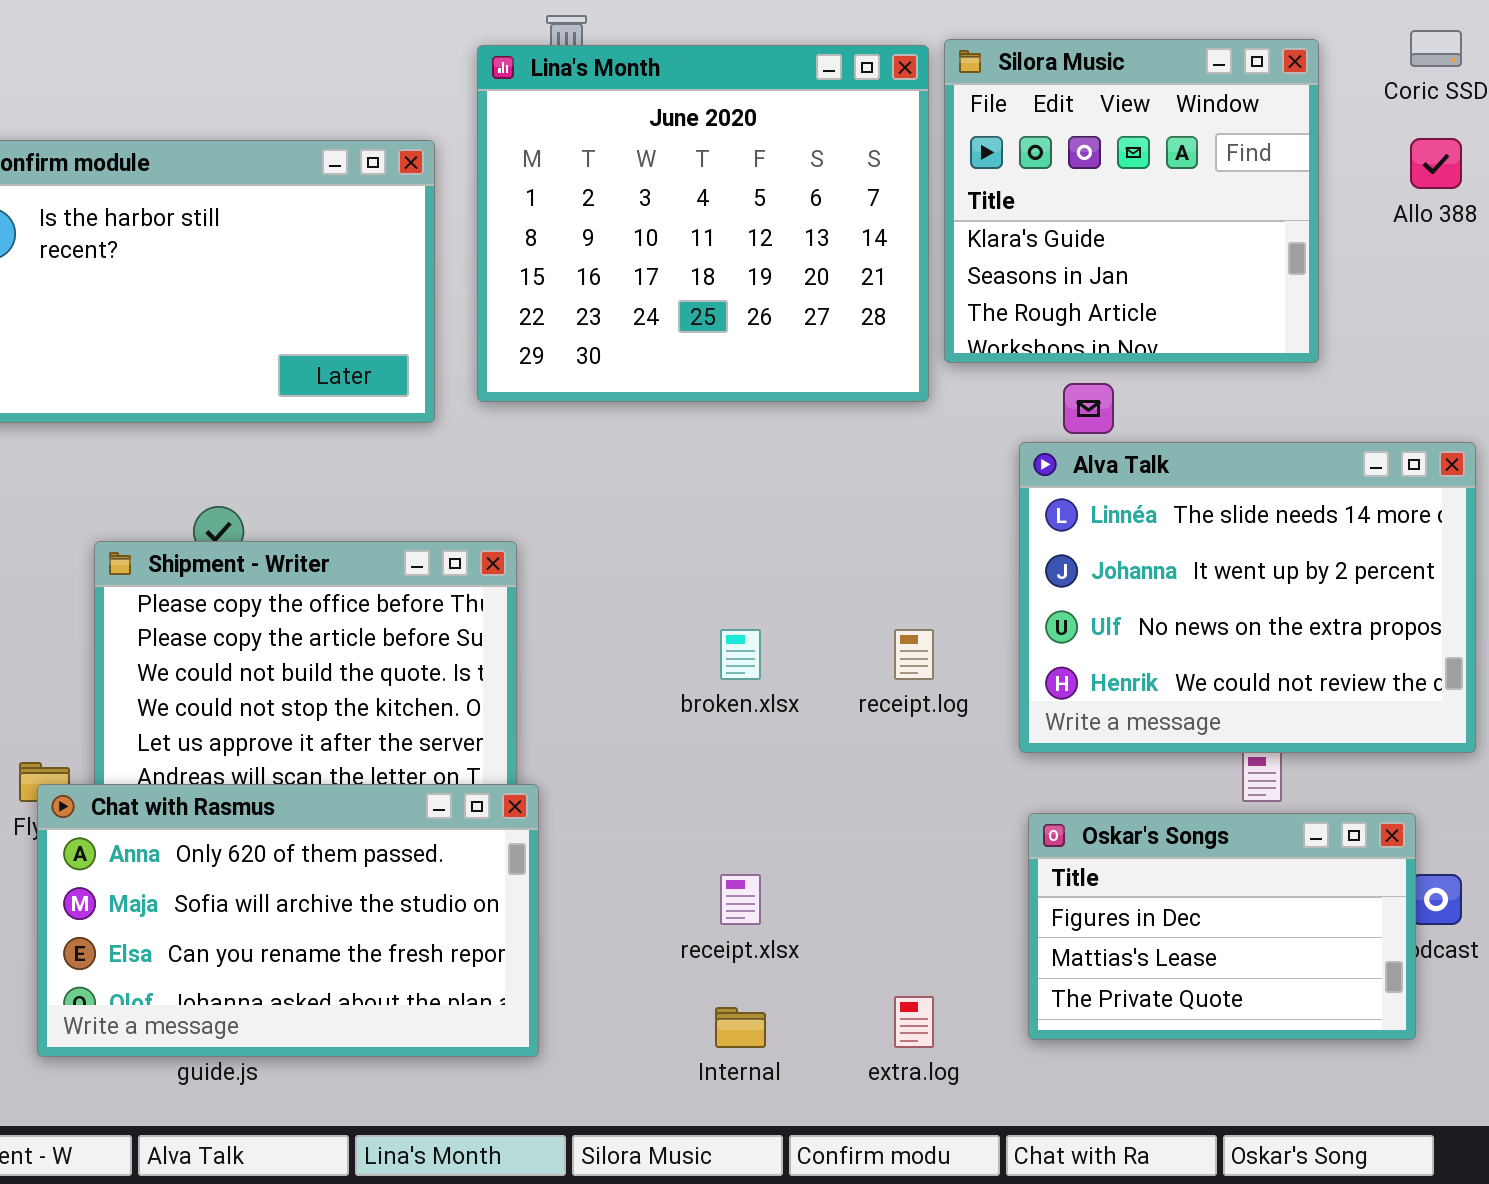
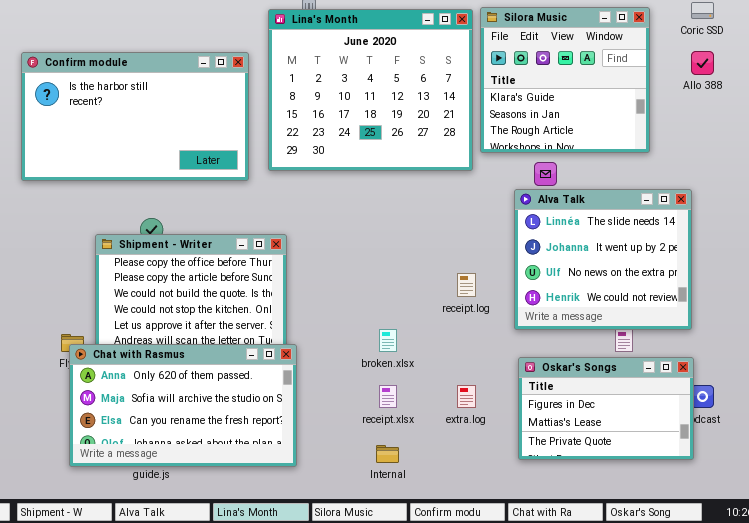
Alva Talk: [1019,442,1476,753] -> [514,189,692,330], resized
broken.xlsx: [720,629,761,680] -> [379,329,397,352], moved
extra.log: [894,996,934,1048] -> [457,385,476,408], moved

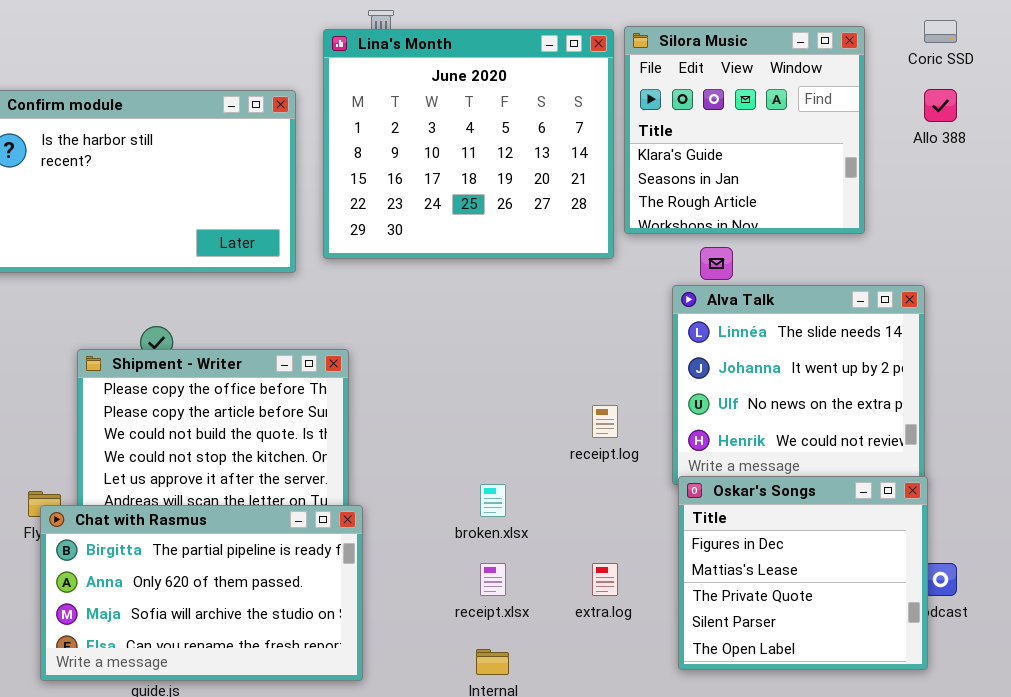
Chat with Rasmus: [69,344,297,467] -> [40,505,363,681], scrolled up 1 row
Oskar's Songs: [518,357,694,460] -> [678,476,928,670], resized

